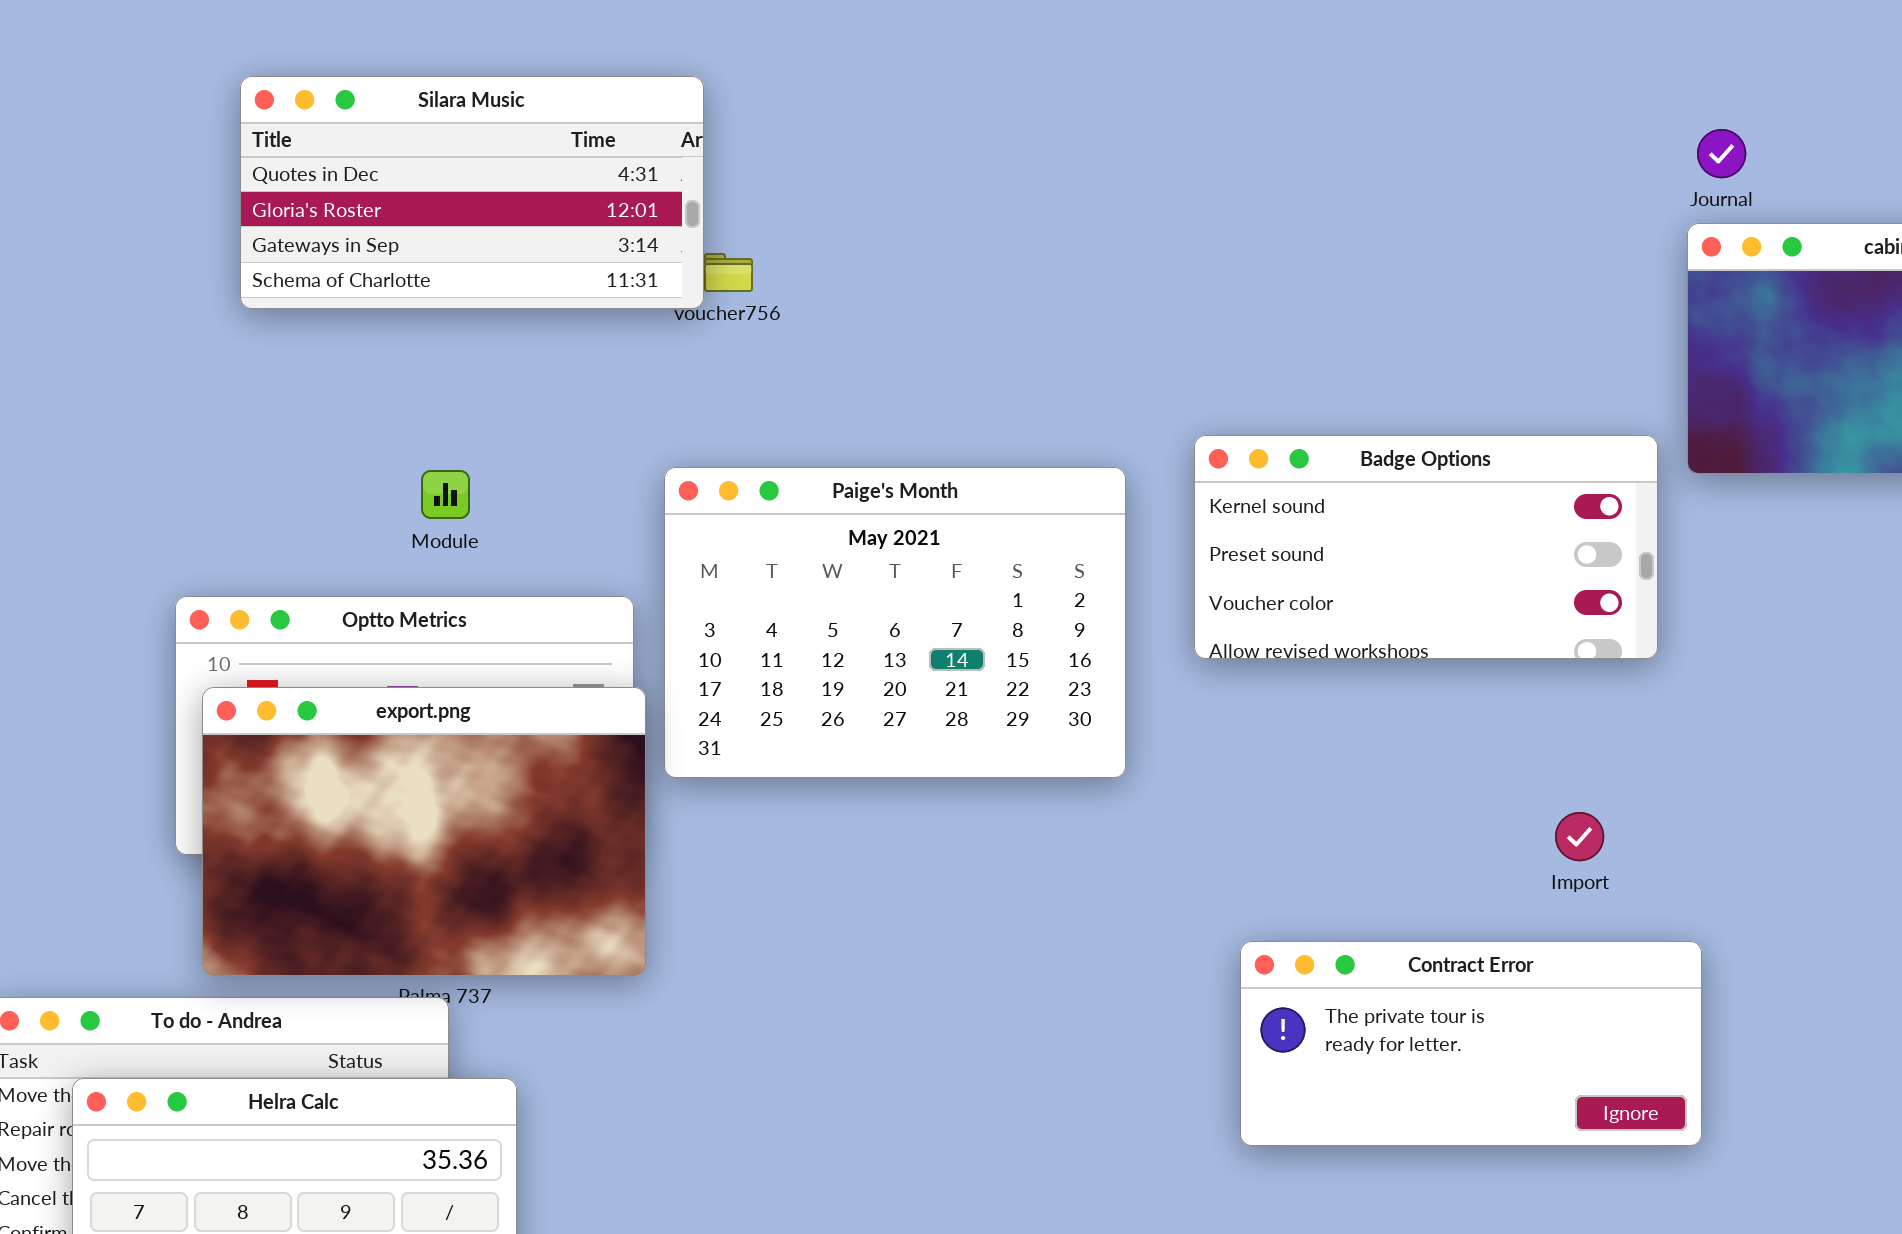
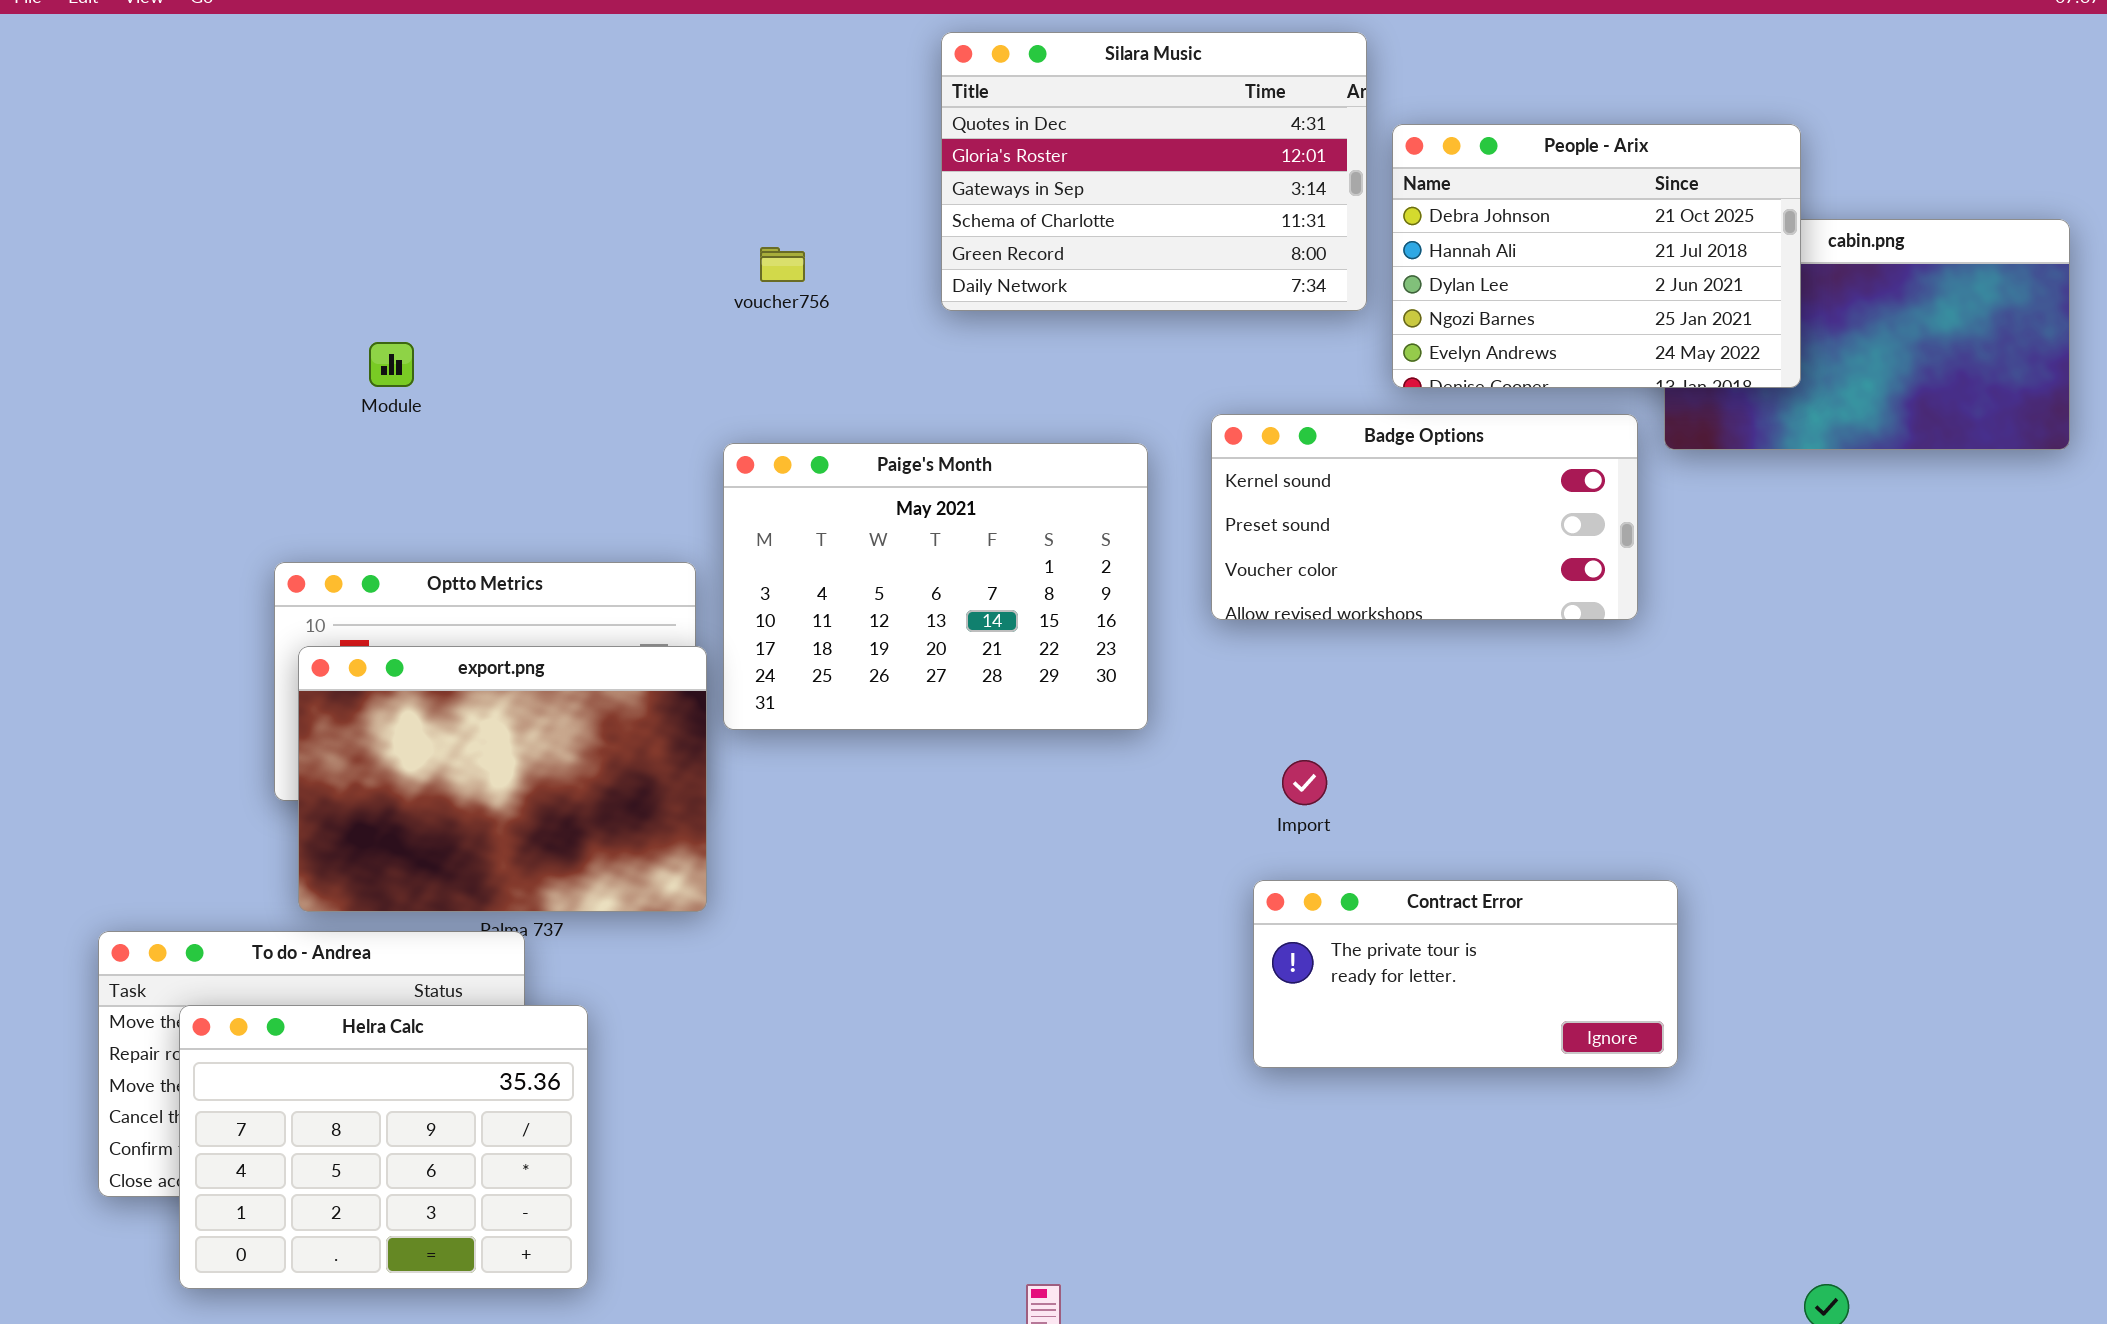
Silara Music: [240,76,704,309] -> [941,32,1367,311], moved, resized
People - Arix: none -> [1392,124,1801,388], opened
Module: [421,470,470,519] -> [369,342,414,387], moved
Import: [1555,812,1604,861] -> [1282,760,1327,805], moved

